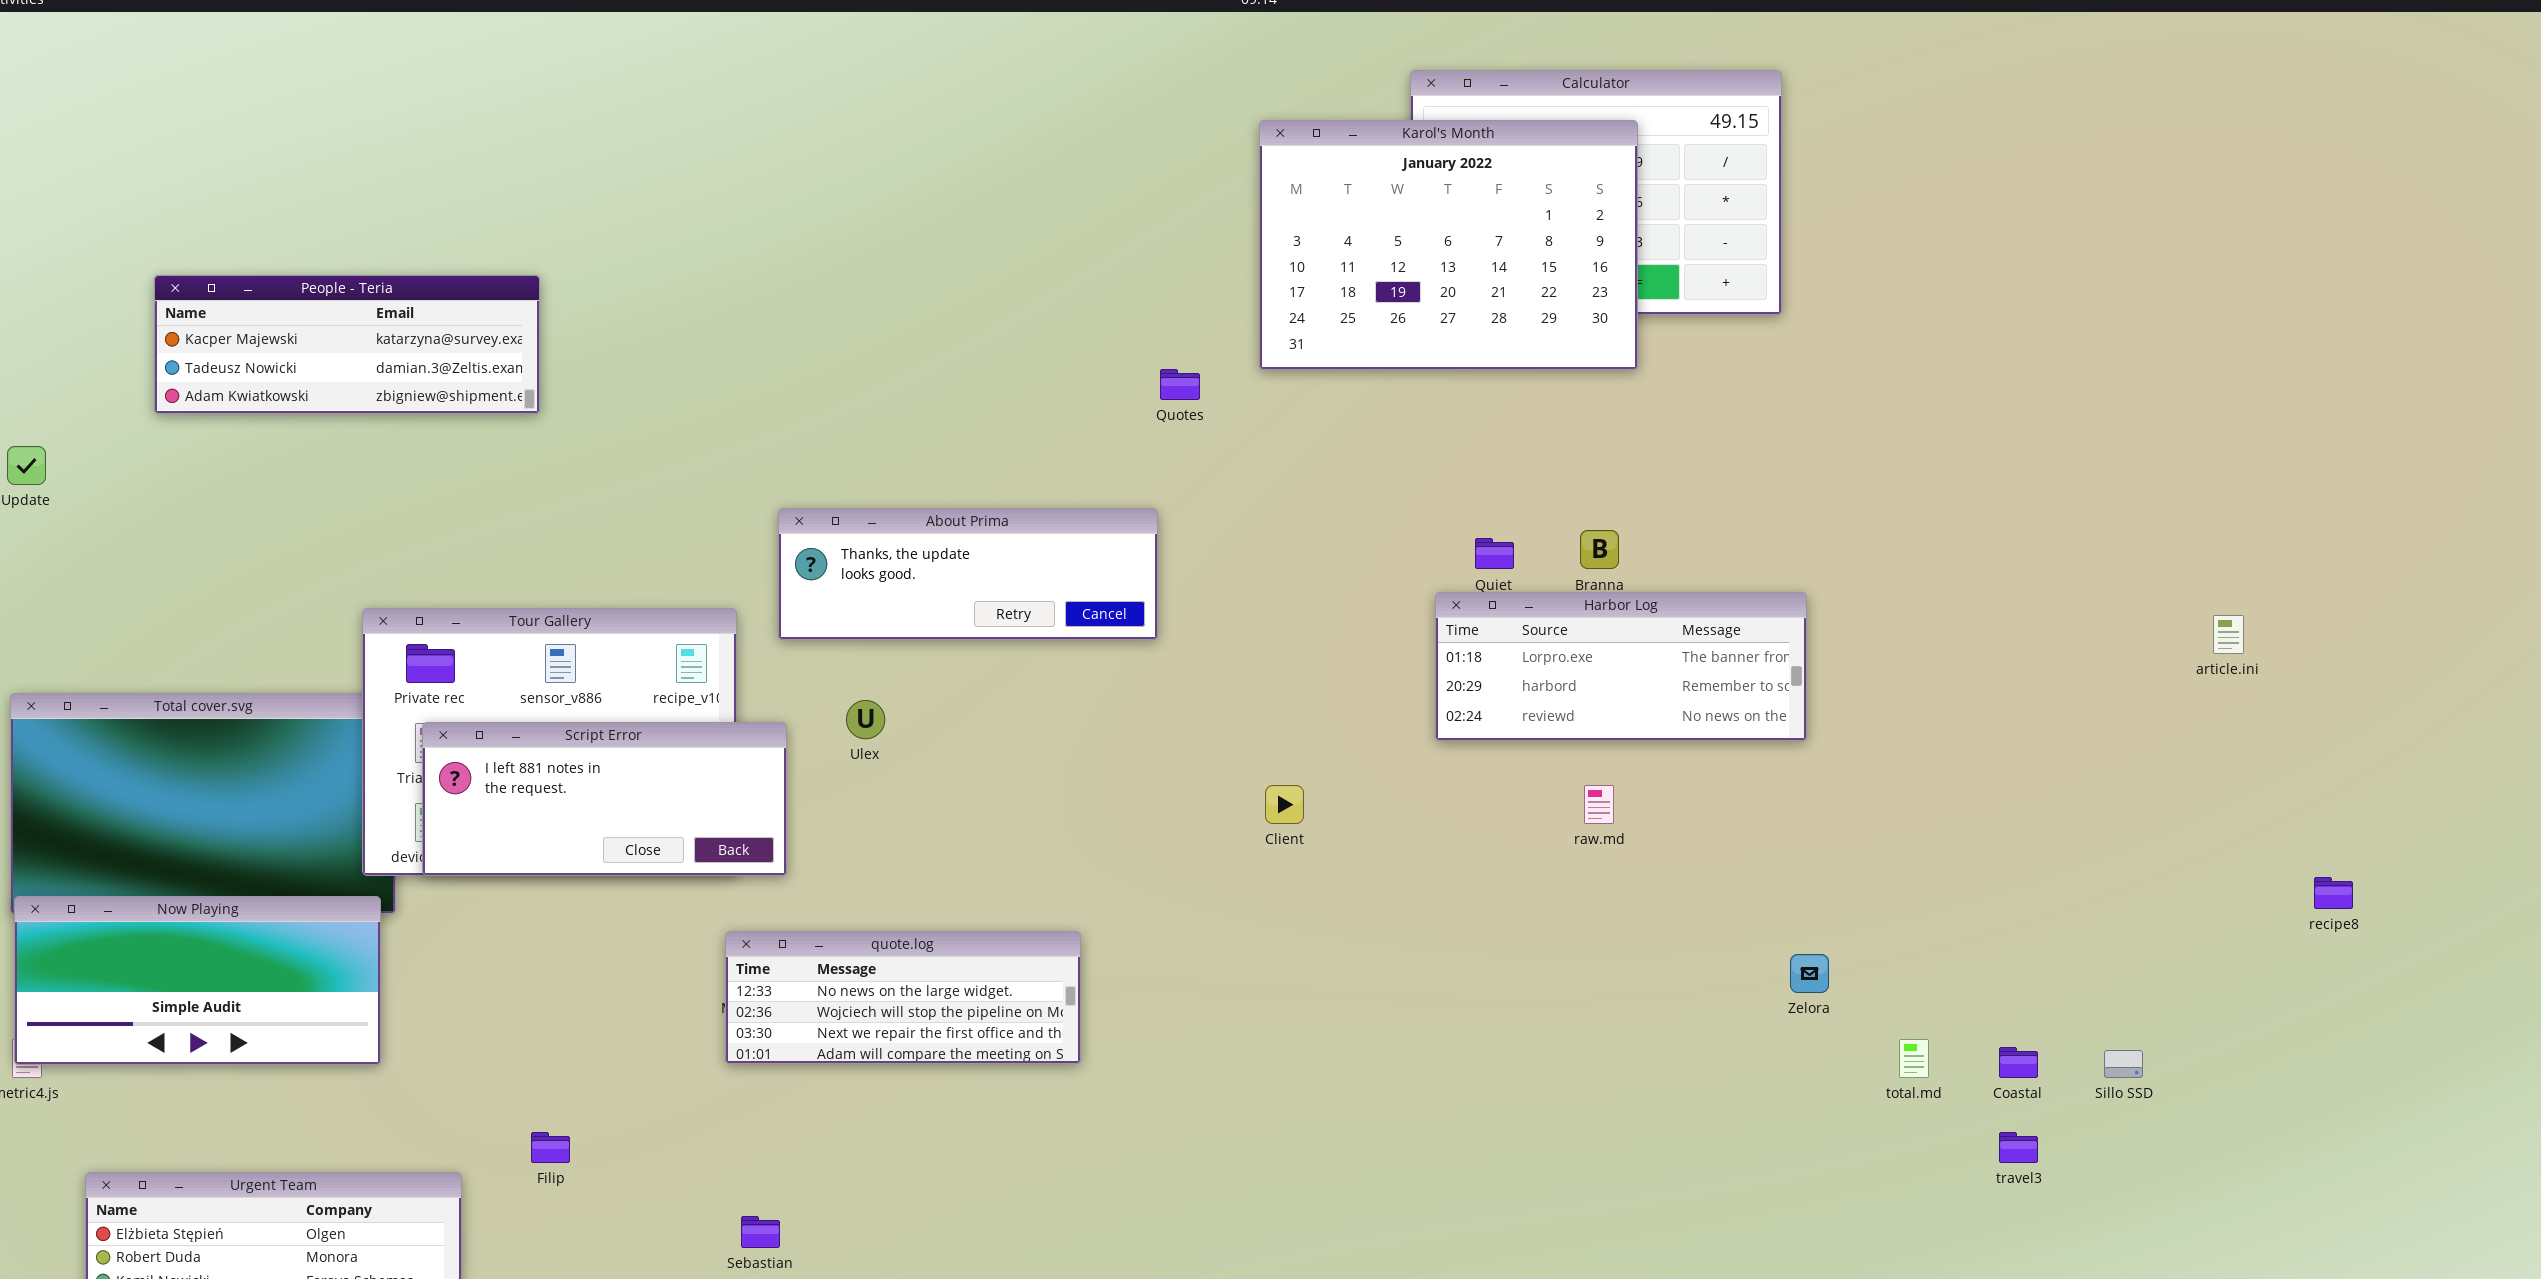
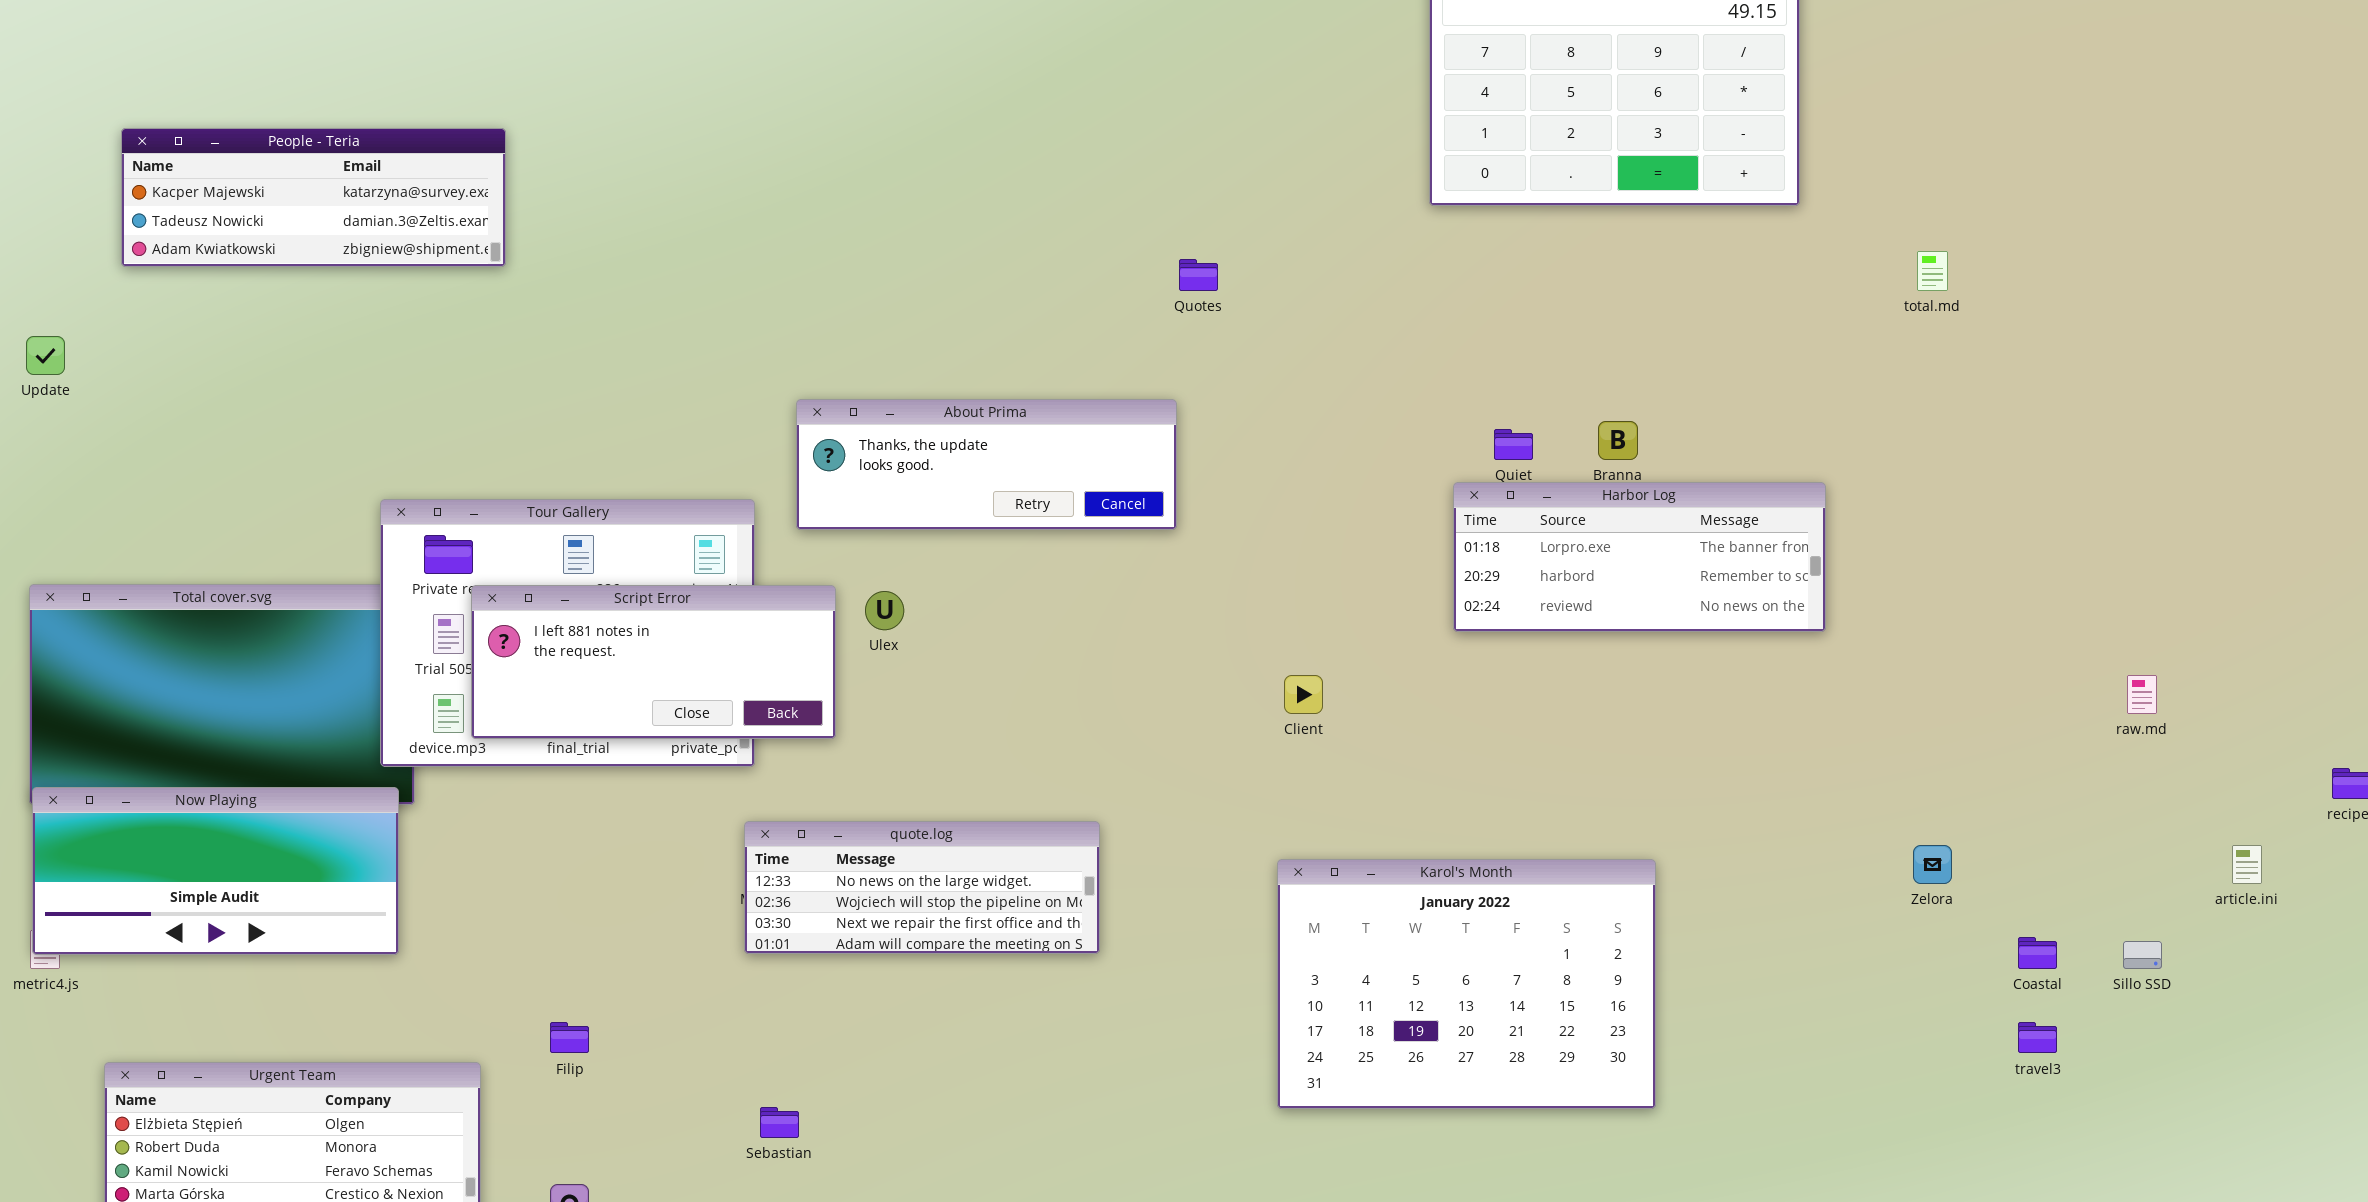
Karol's Month: [1259,120,1638,370] -> [1277,859,1656,1109], moved
People - Teria: [154,275,540,414] -> [121,128,506,267], moved
article.ini: [2213,615,2244,654] -> [2232,845,2262,884], moved
Script Error: [422,722,787,876] -> [471,585,836,739], moved
raw.md: [1584,785,1614,824] -> [2127,675,2157,714], moved
Zelora: [1790,954,1829,993] -> [1913,845,1952,884], moved
total.md: [1899,1039,1929,1078] -> [1917,251,1948,291], moved

